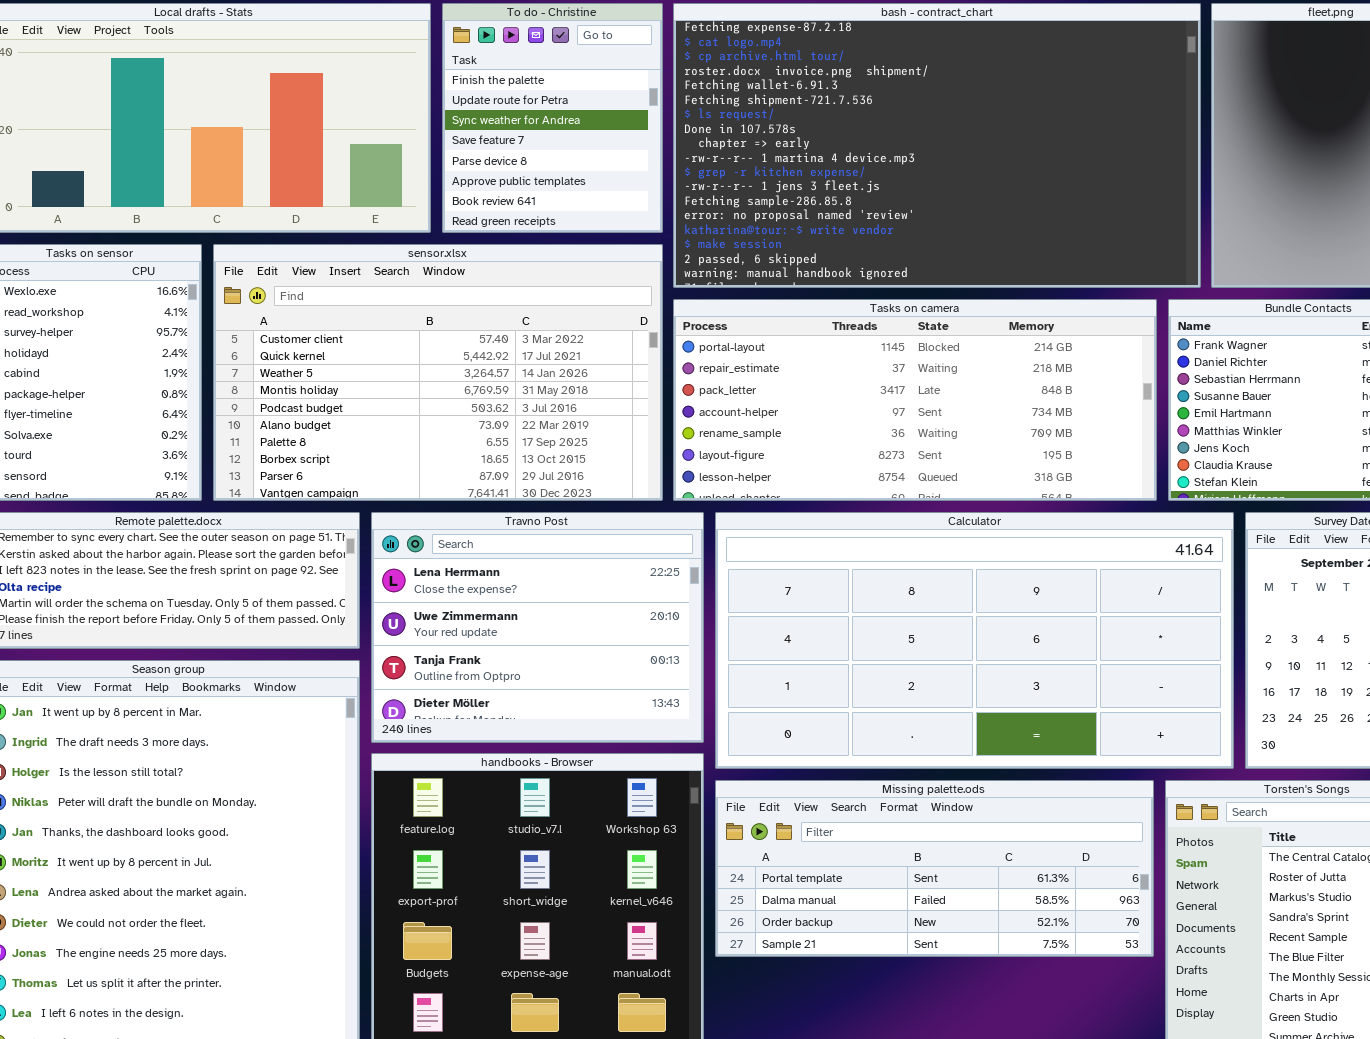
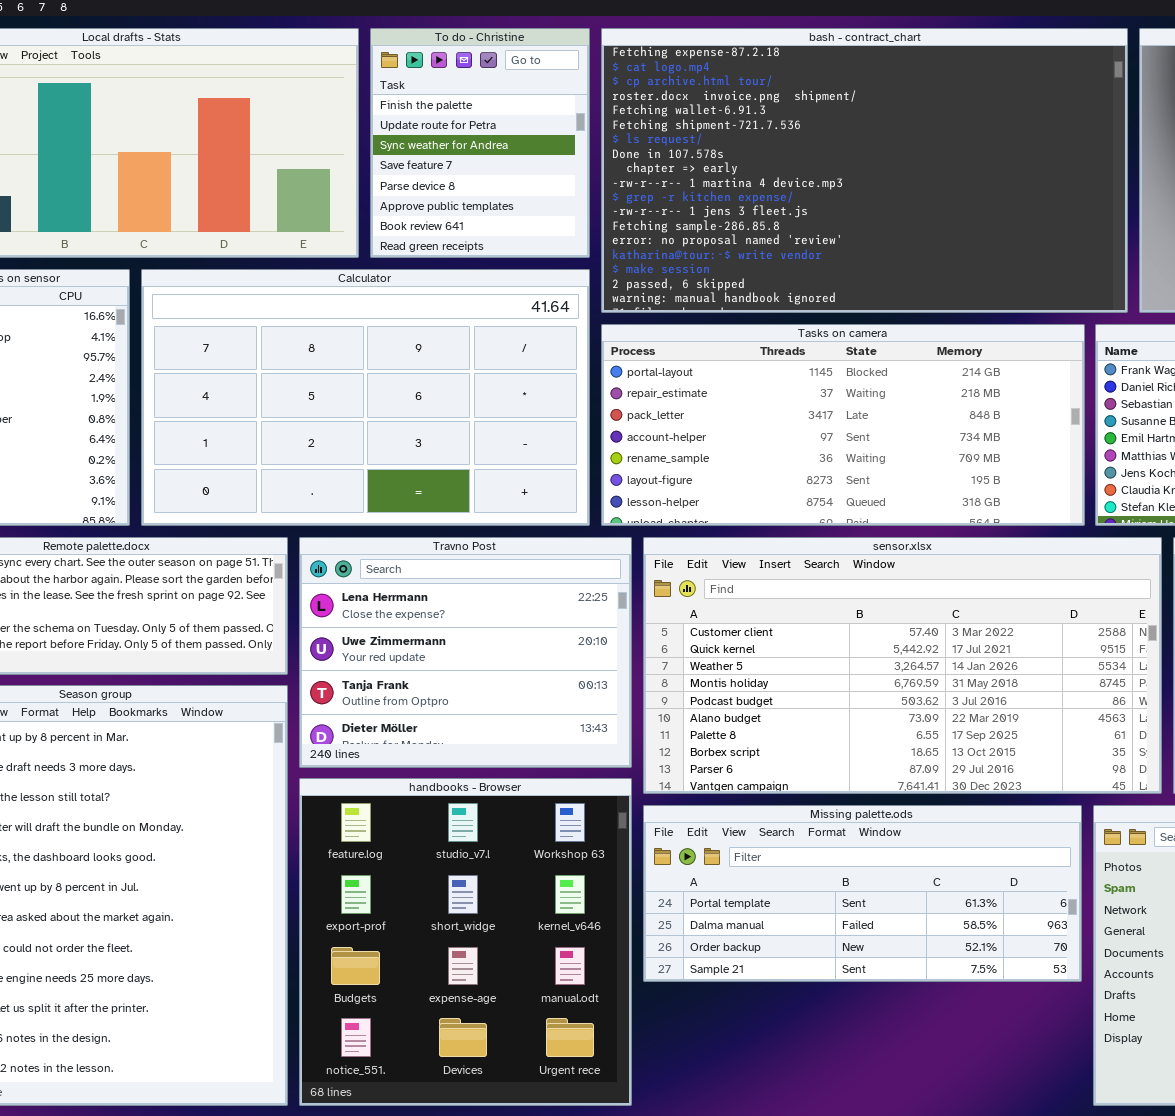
sensor.xlsx: [213,244,663,501] -> [643,537,1162,794], moved, resized
Calculator: [715,512,1234,769] -> [141,269,590,526], moved, resized

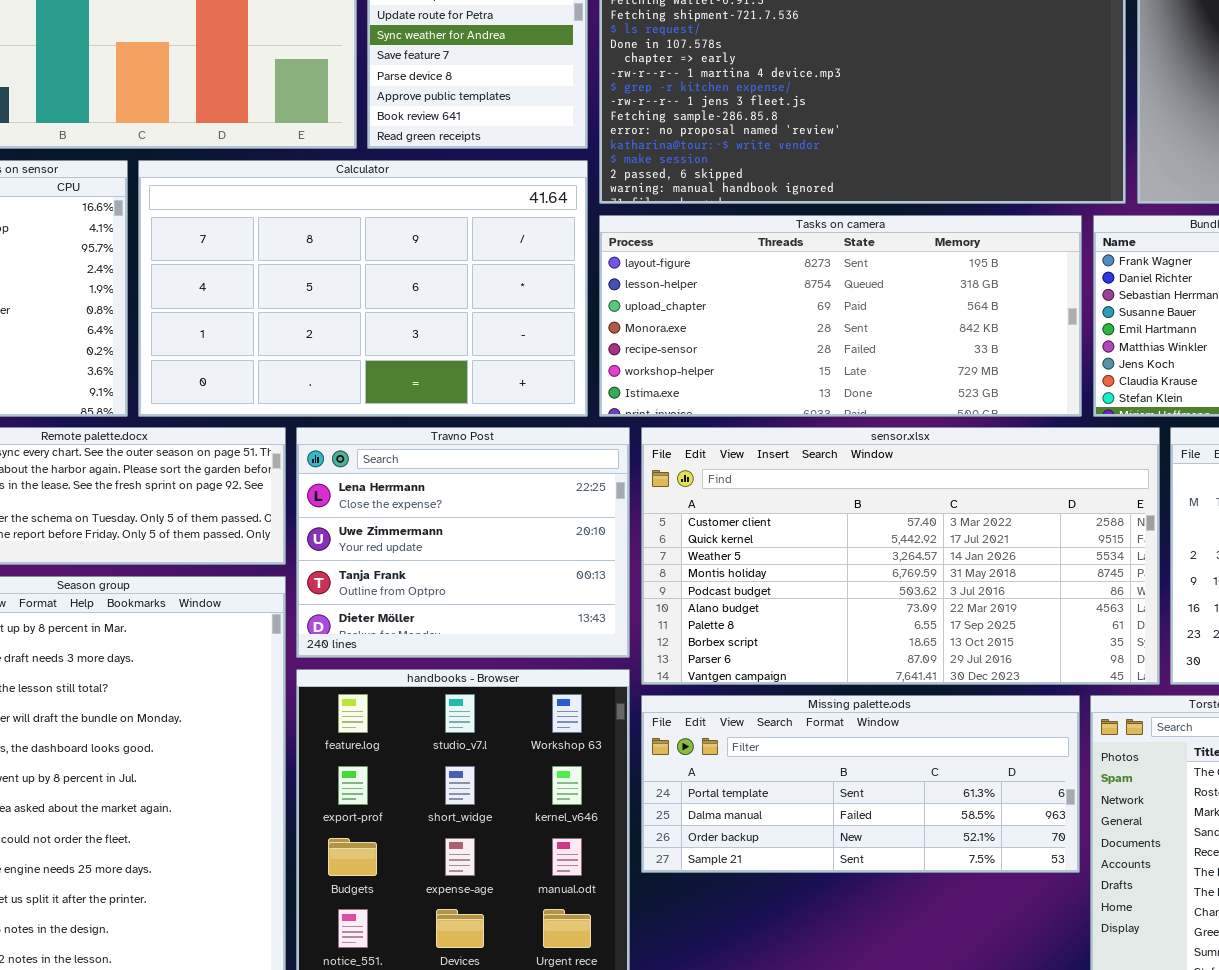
Tasks on camera: [601,324,1085,526] -> [599,215,1082,417], scrolled down 5 rows

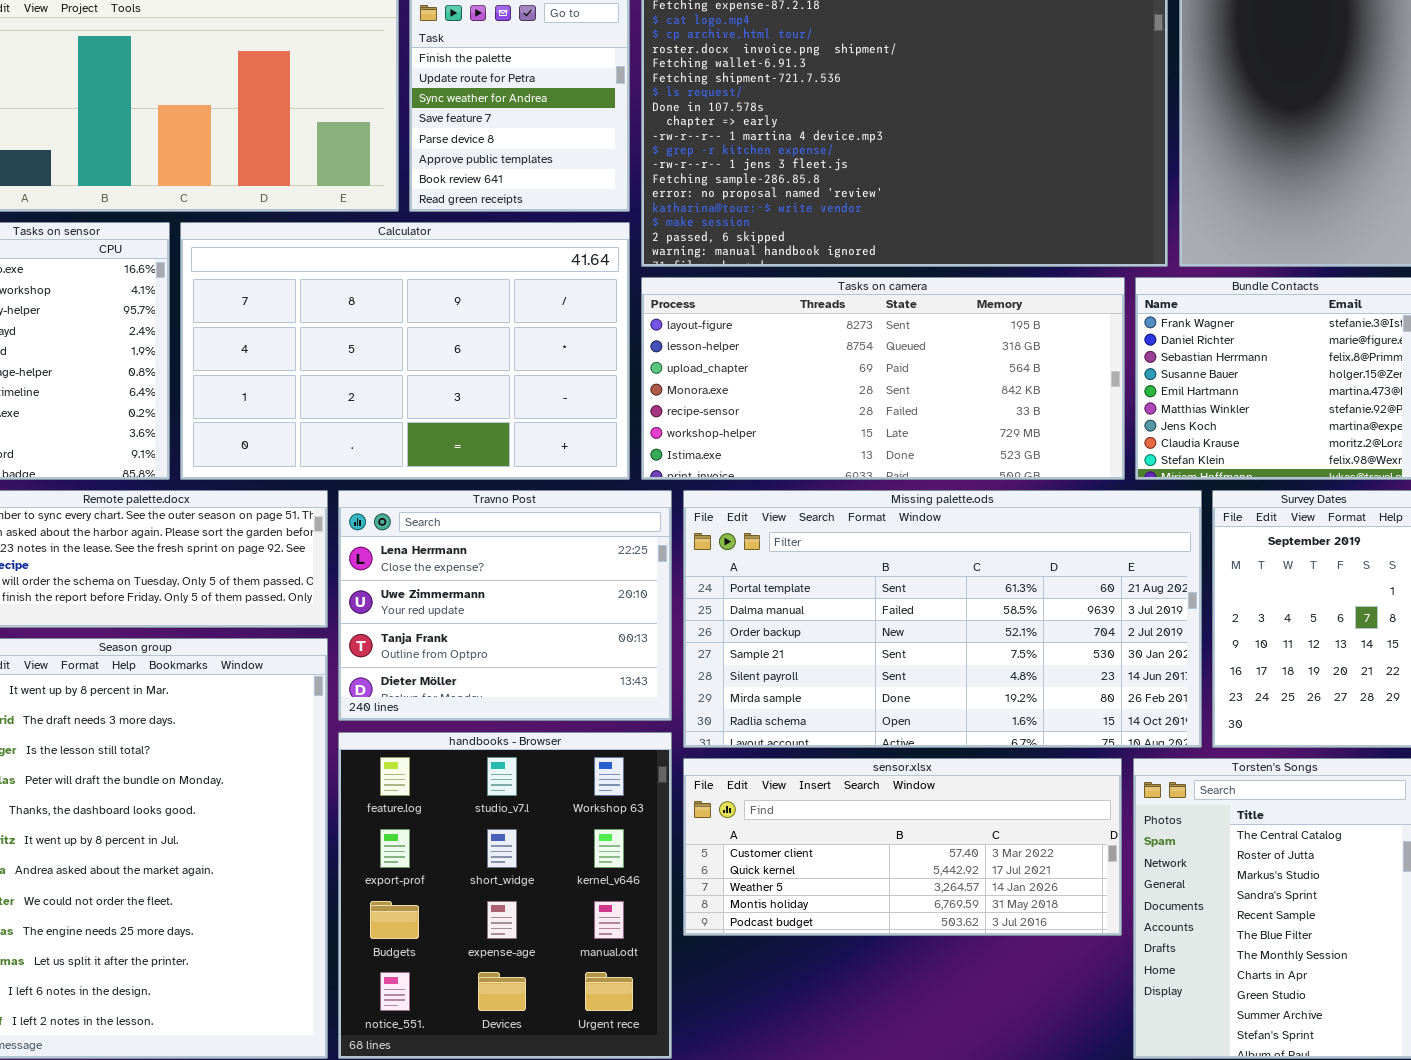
sensor.xlsx: [641,427,1160,685] -> [683,758,1122,936], moved, resized
Missing palette.ods: [641,695,1080,873] -> [683,490,1202,748], moved, resized

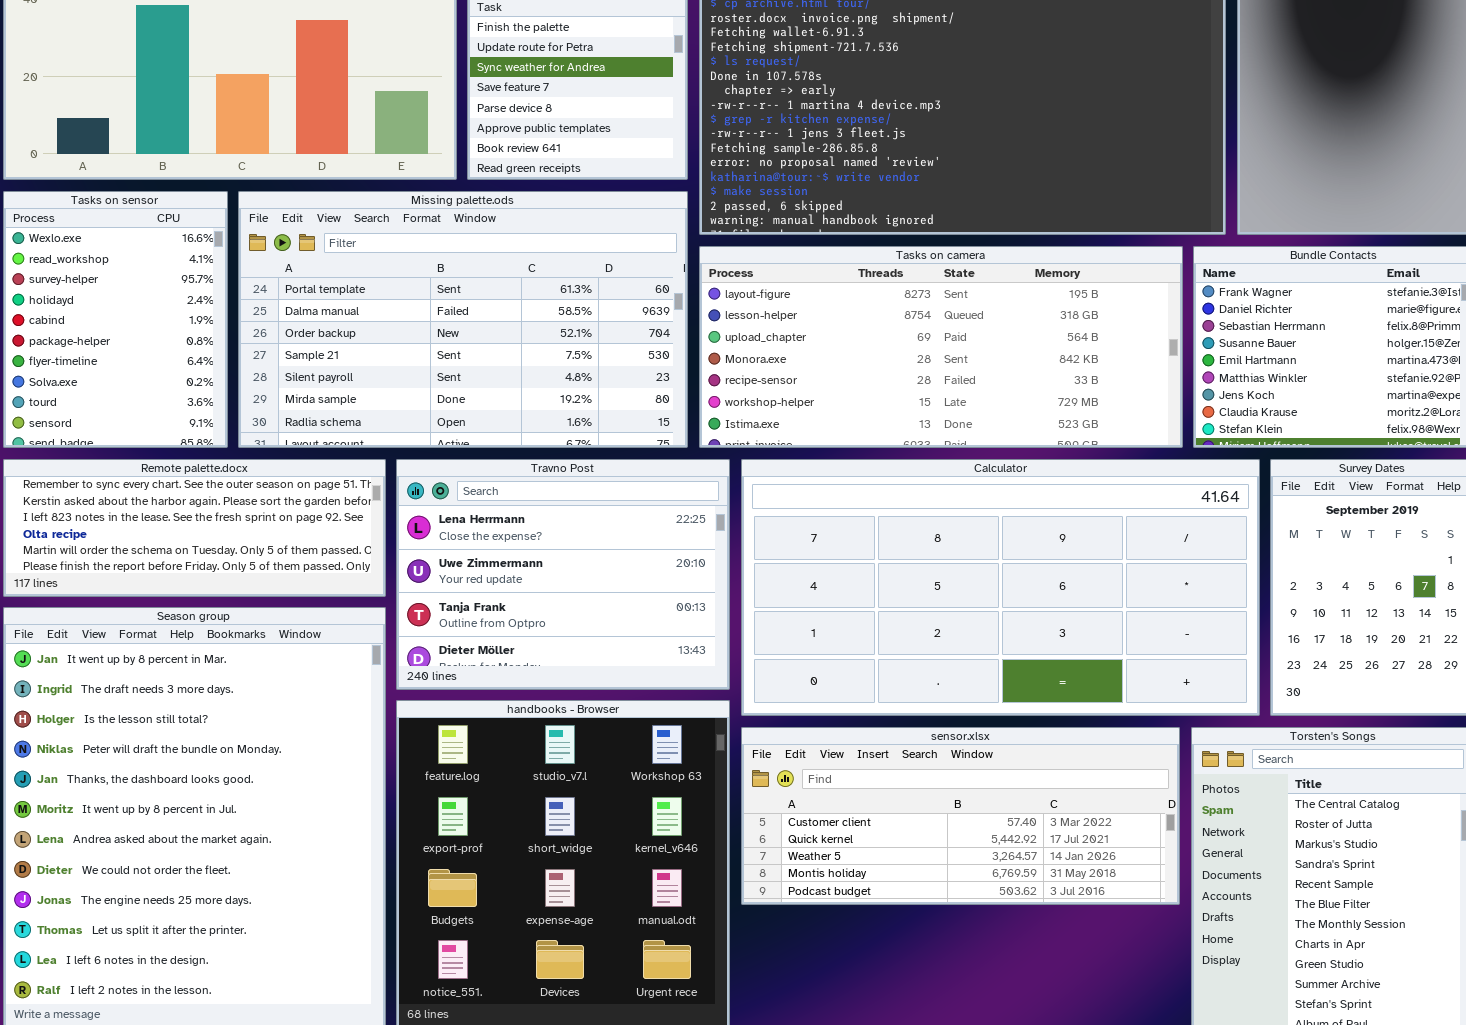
Calculator: [180,222,630,480] -> [741,459,1260,716], moved, resized
Missing palette.ods: [683,490,1202,748] -> [238,191,688,448], moved, resized

